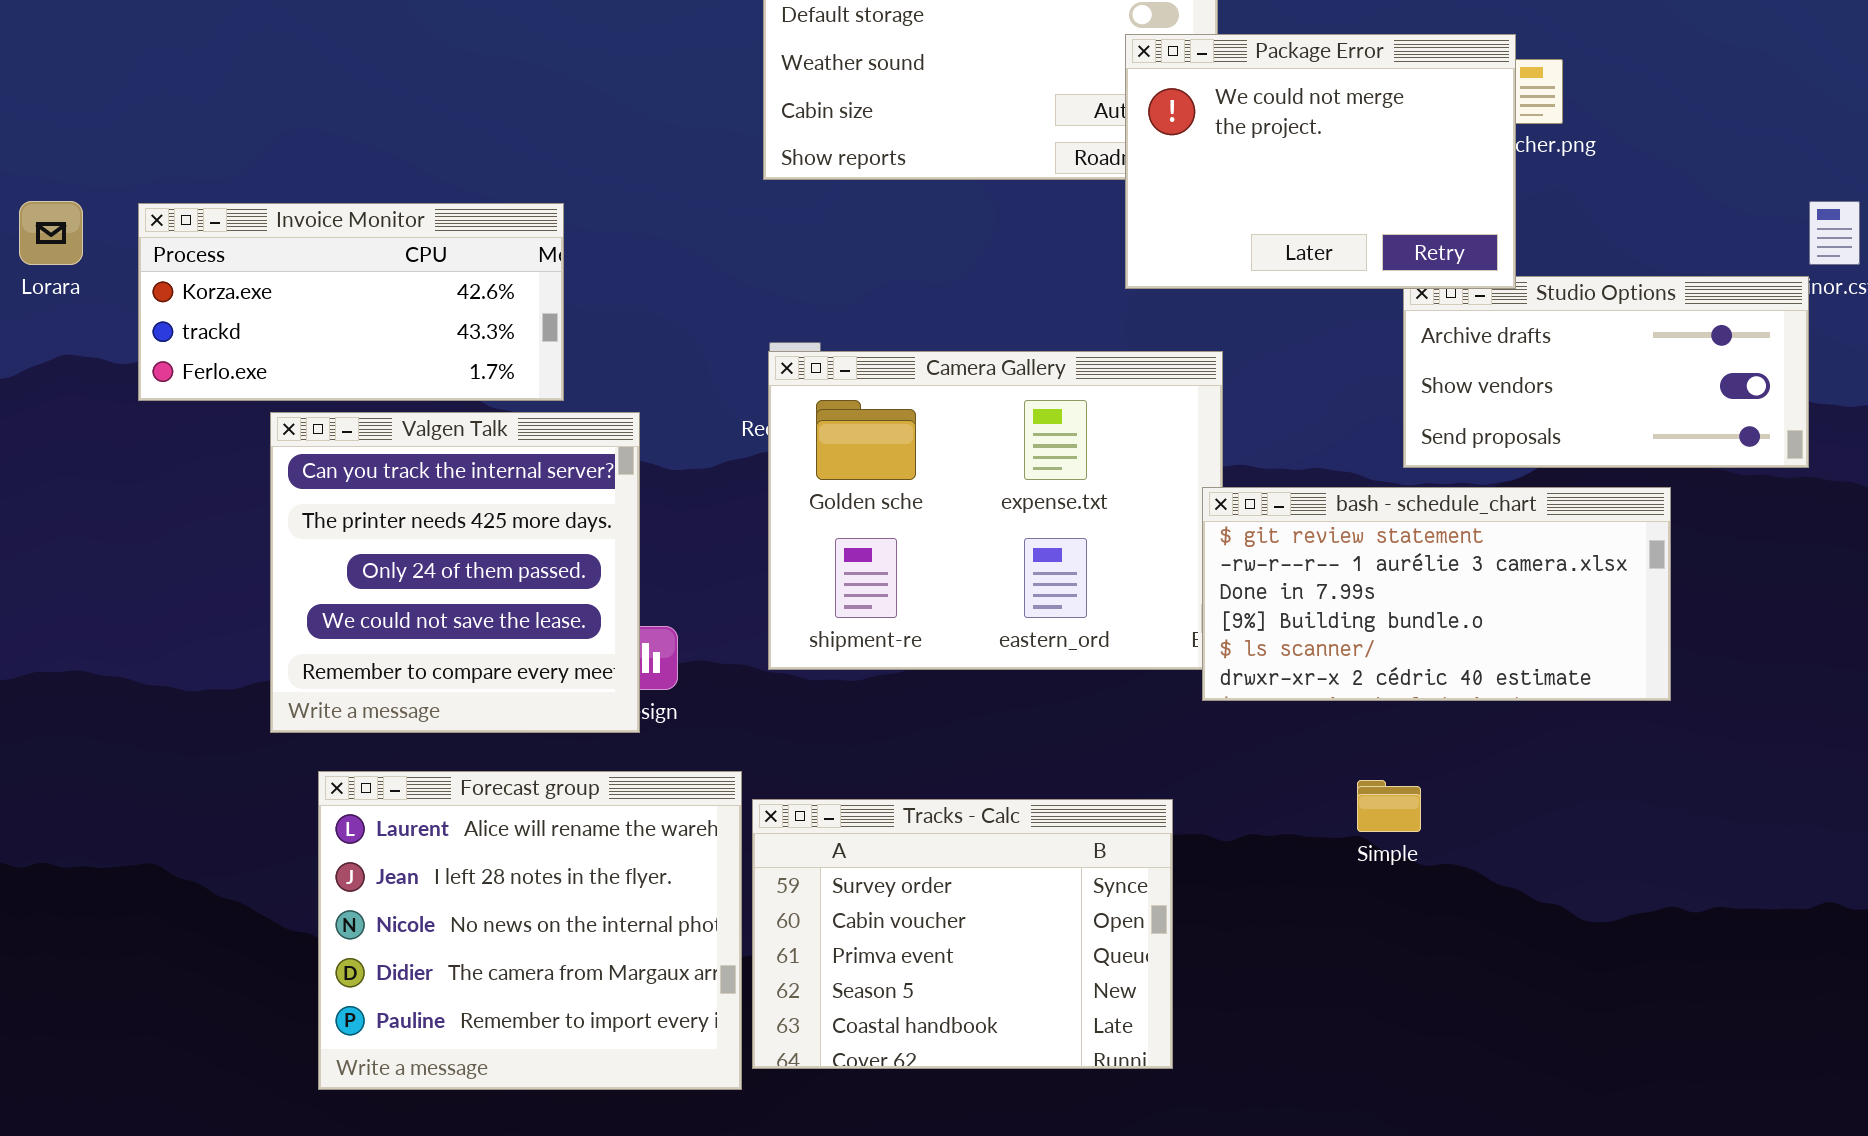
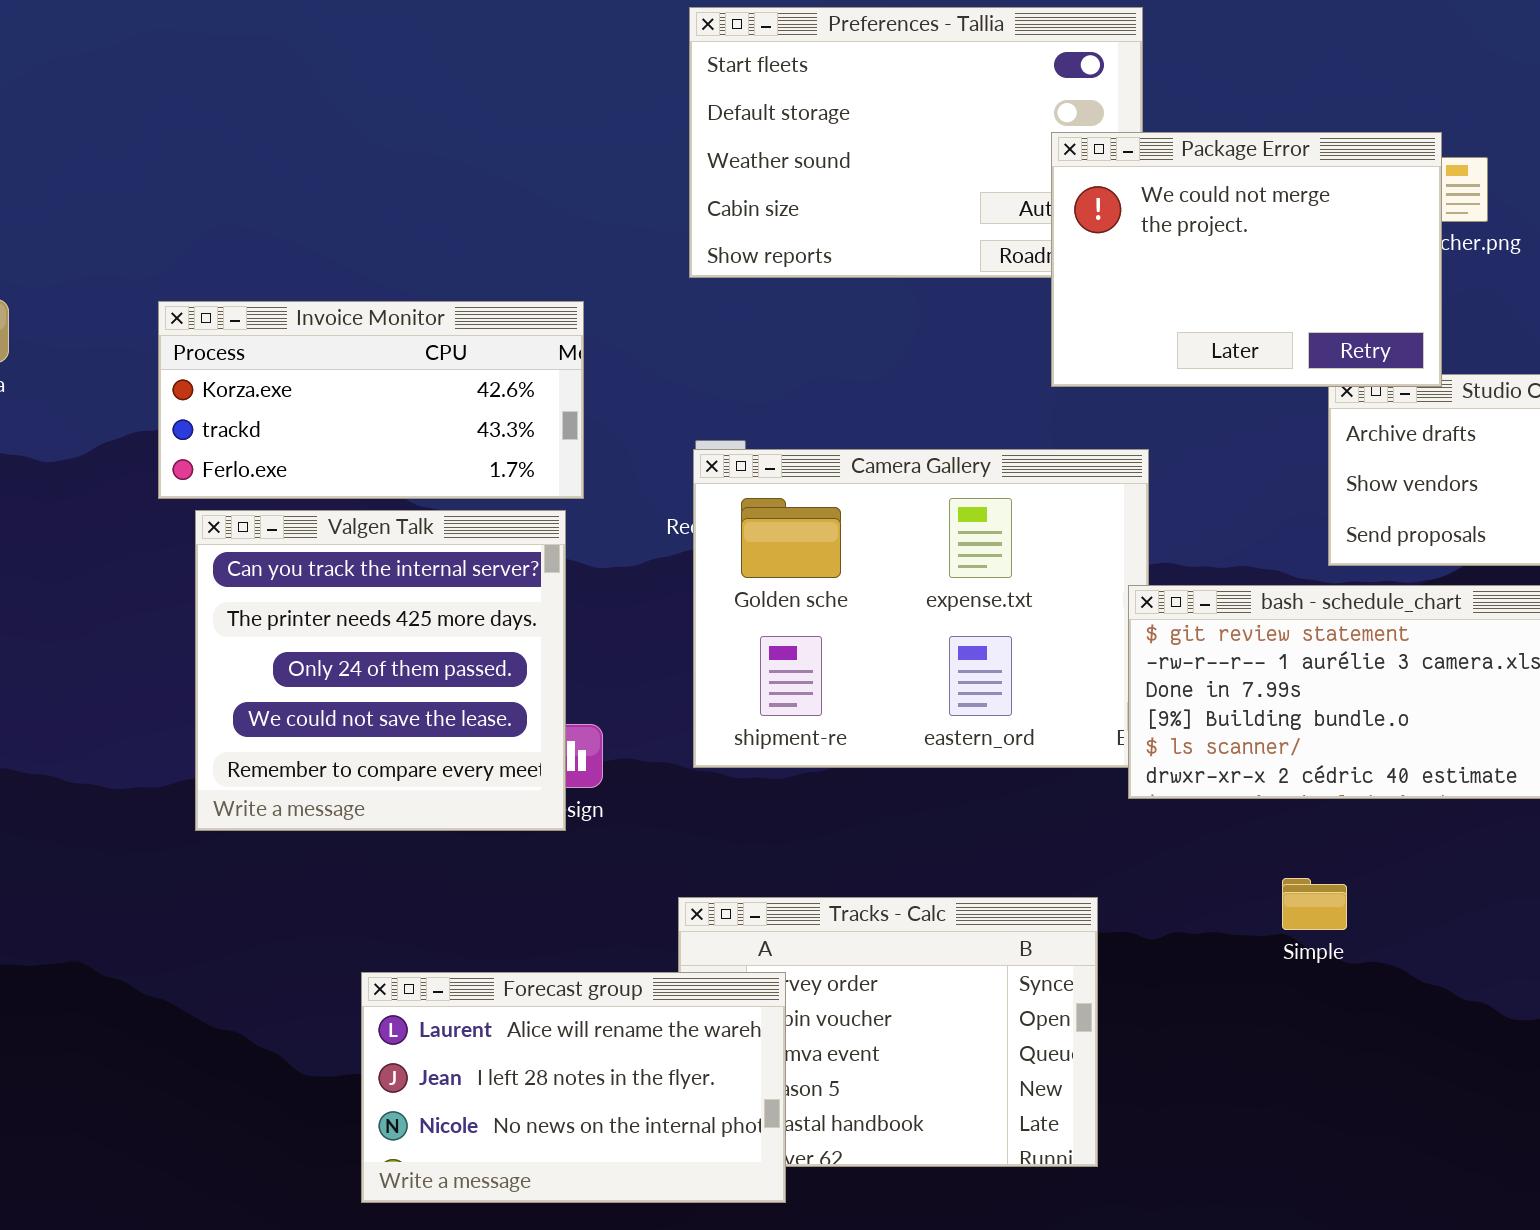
Invoice Monitor: [138,203,564,401] -> [158,301,584,499], moved
Forecast group: [318,771,742,1090] -> [361,972,786,1203], moved, resized

